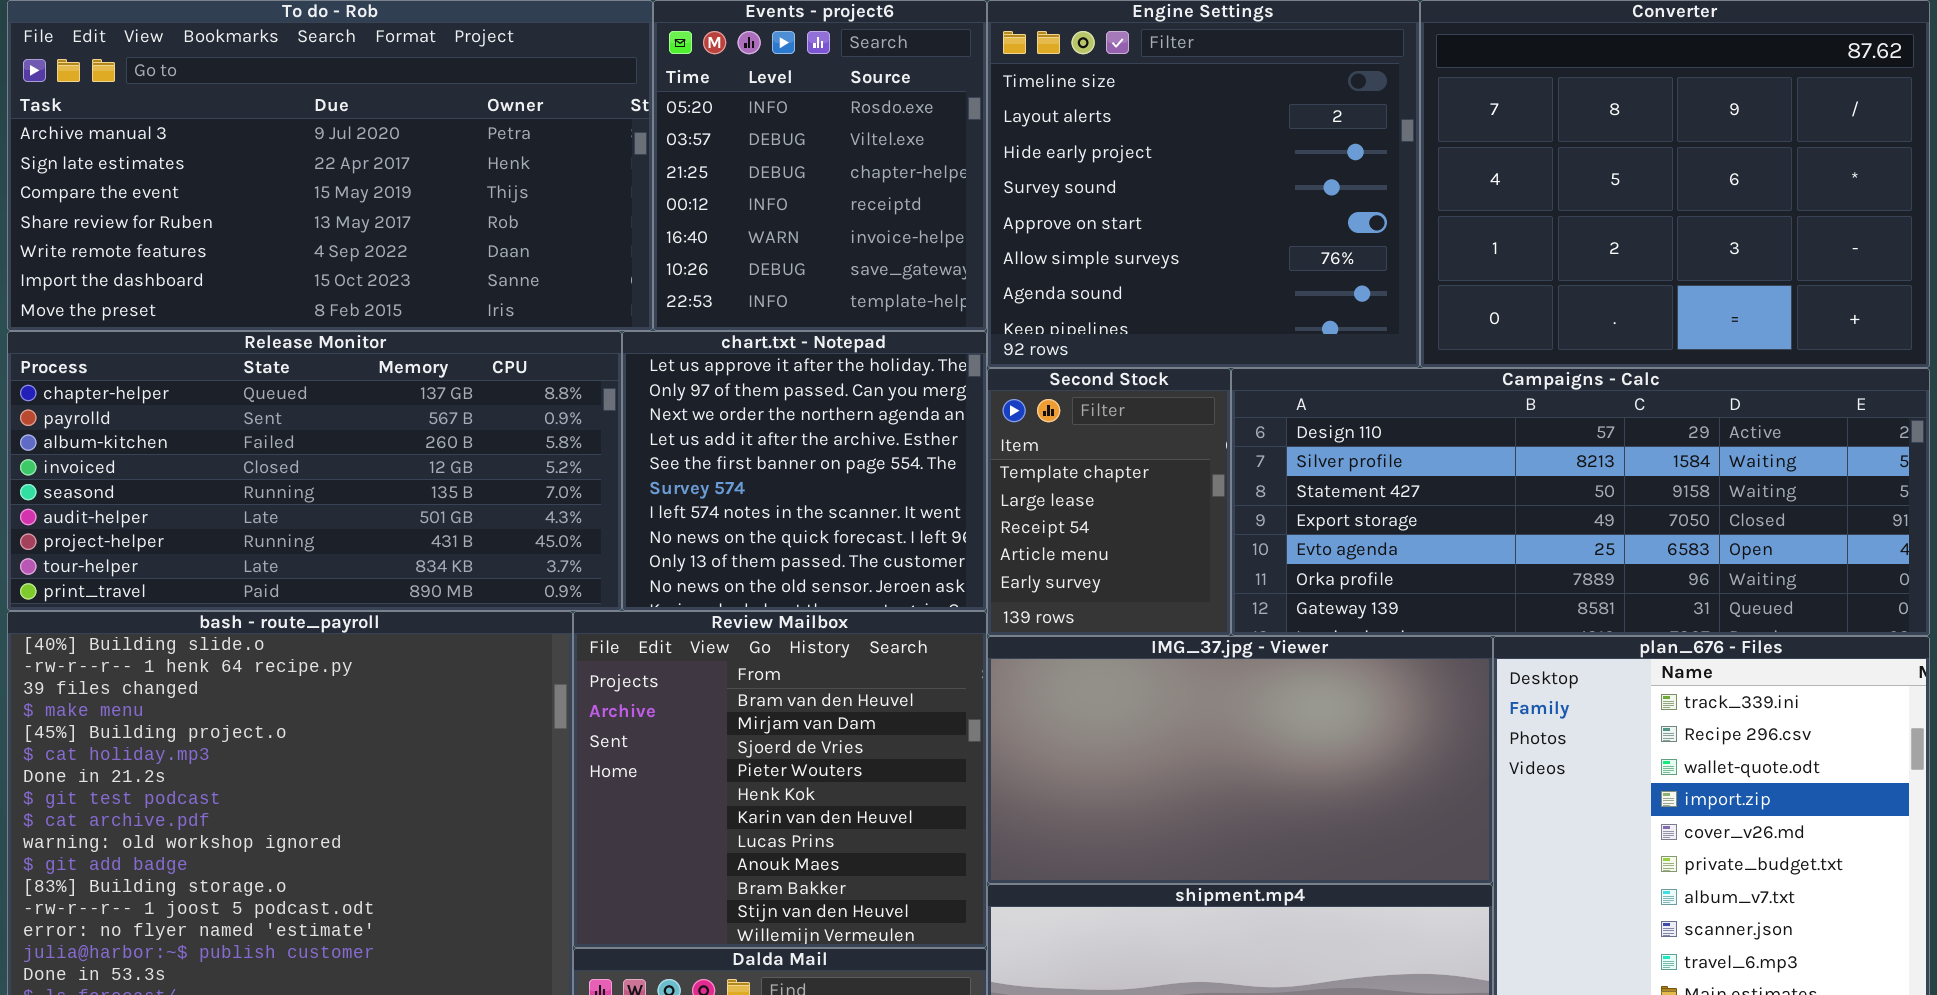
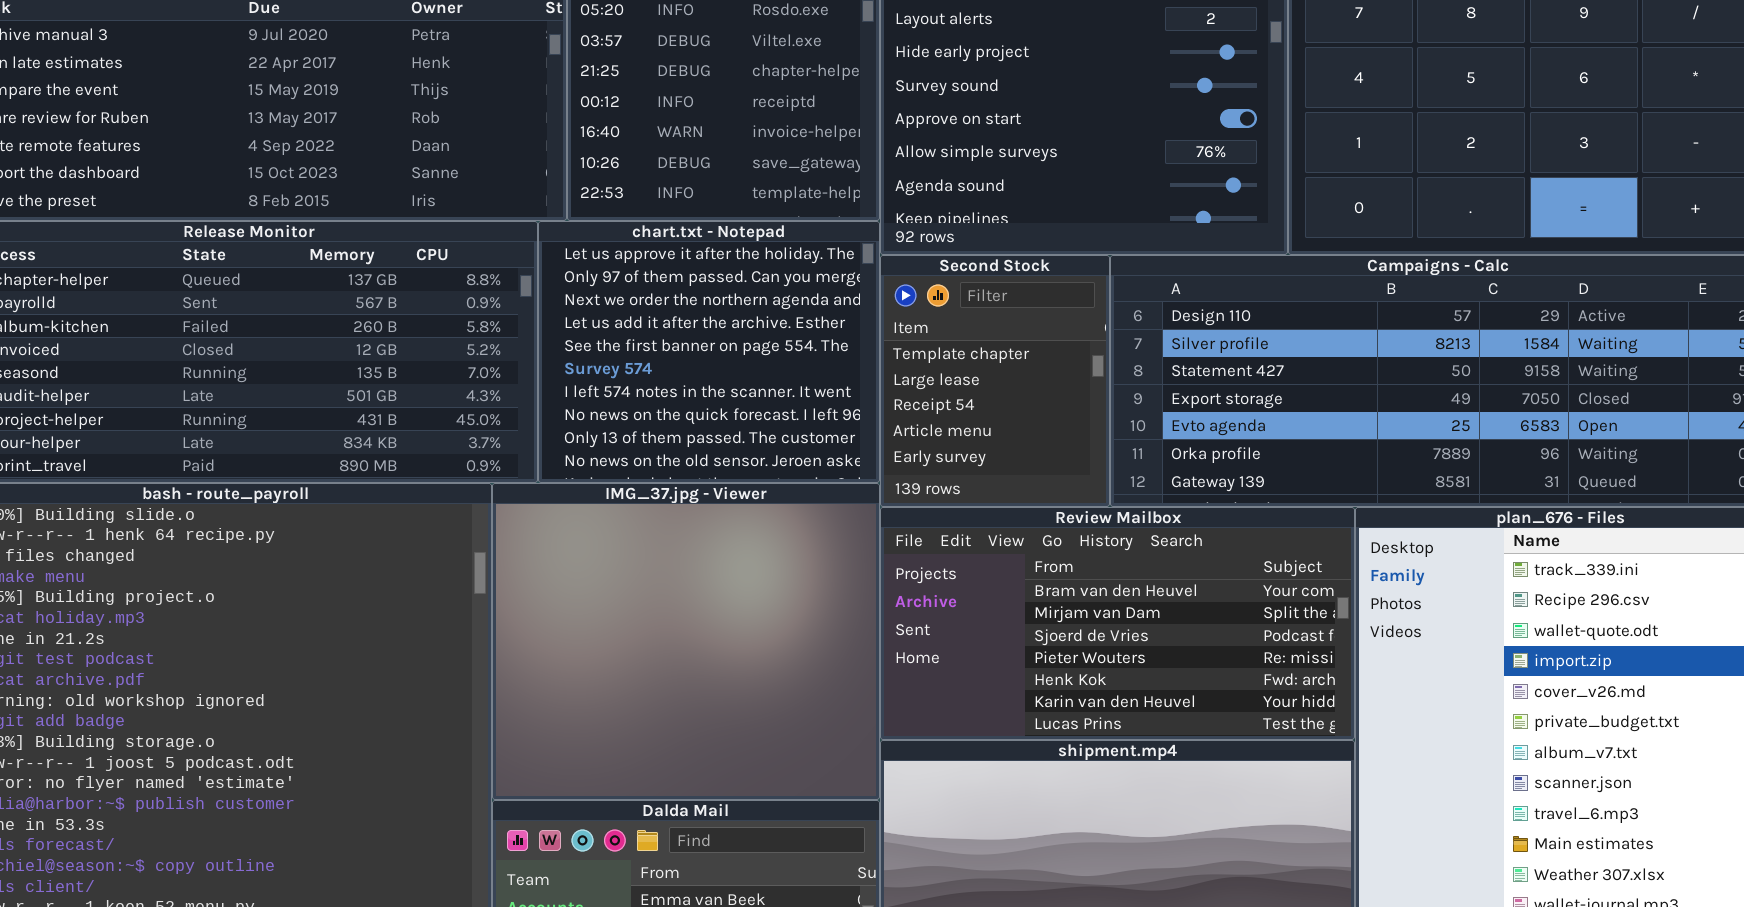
Review Mailbox: [573,611,987,948] -> [880,507,1355,740], moved, resized
IMG_37.jpg - Viewer: [987,636,1493,884] -> [492,483,880,800], moved, resized

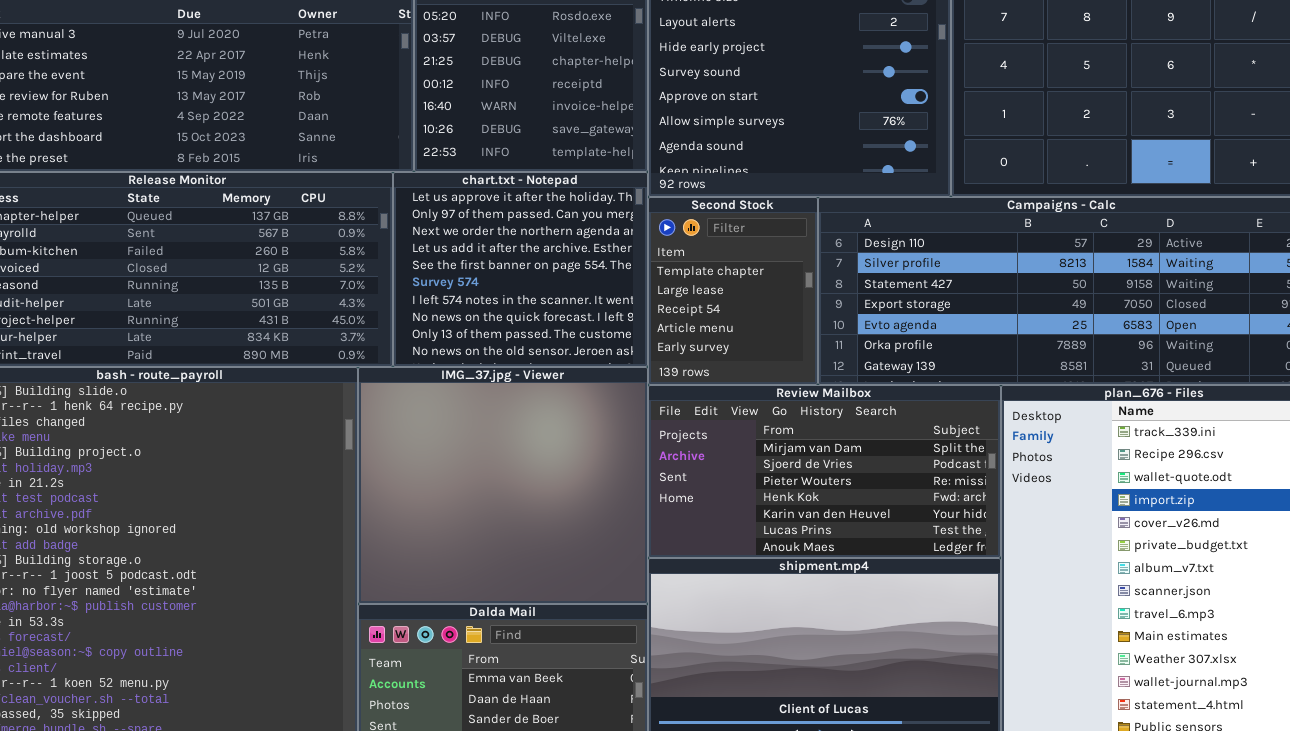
Review Mailbox: [880,507,1355,740] -> [648,385,1001,558], scrolled down 1 row

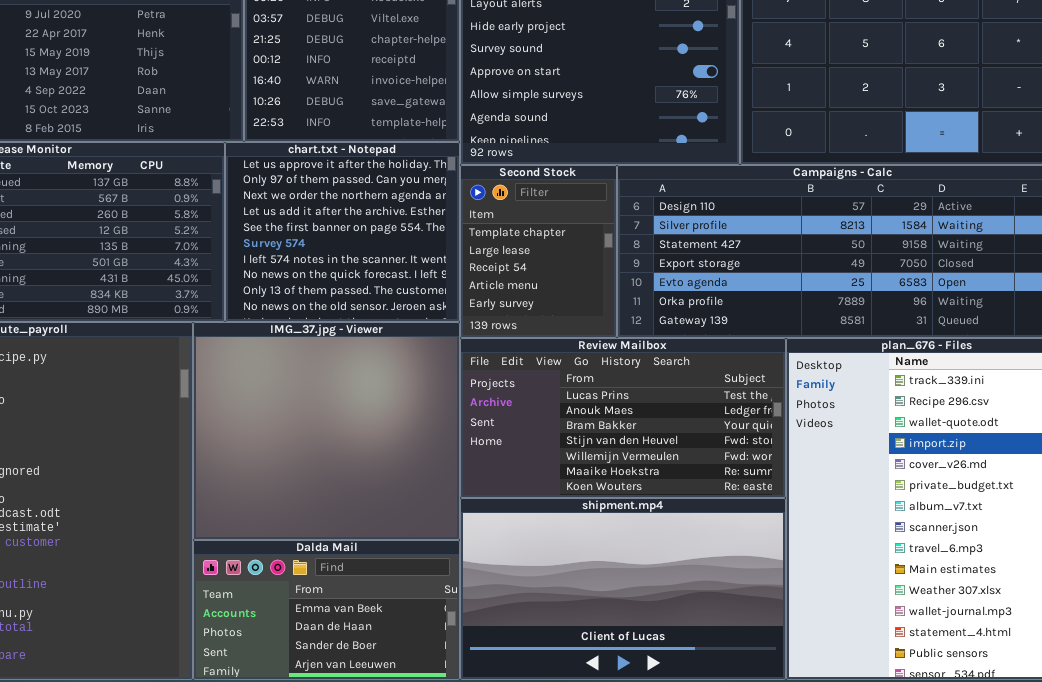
Review Mailbox: [648,385,1001,558] -> [460,338,786,498], scrolled down 5 rows

